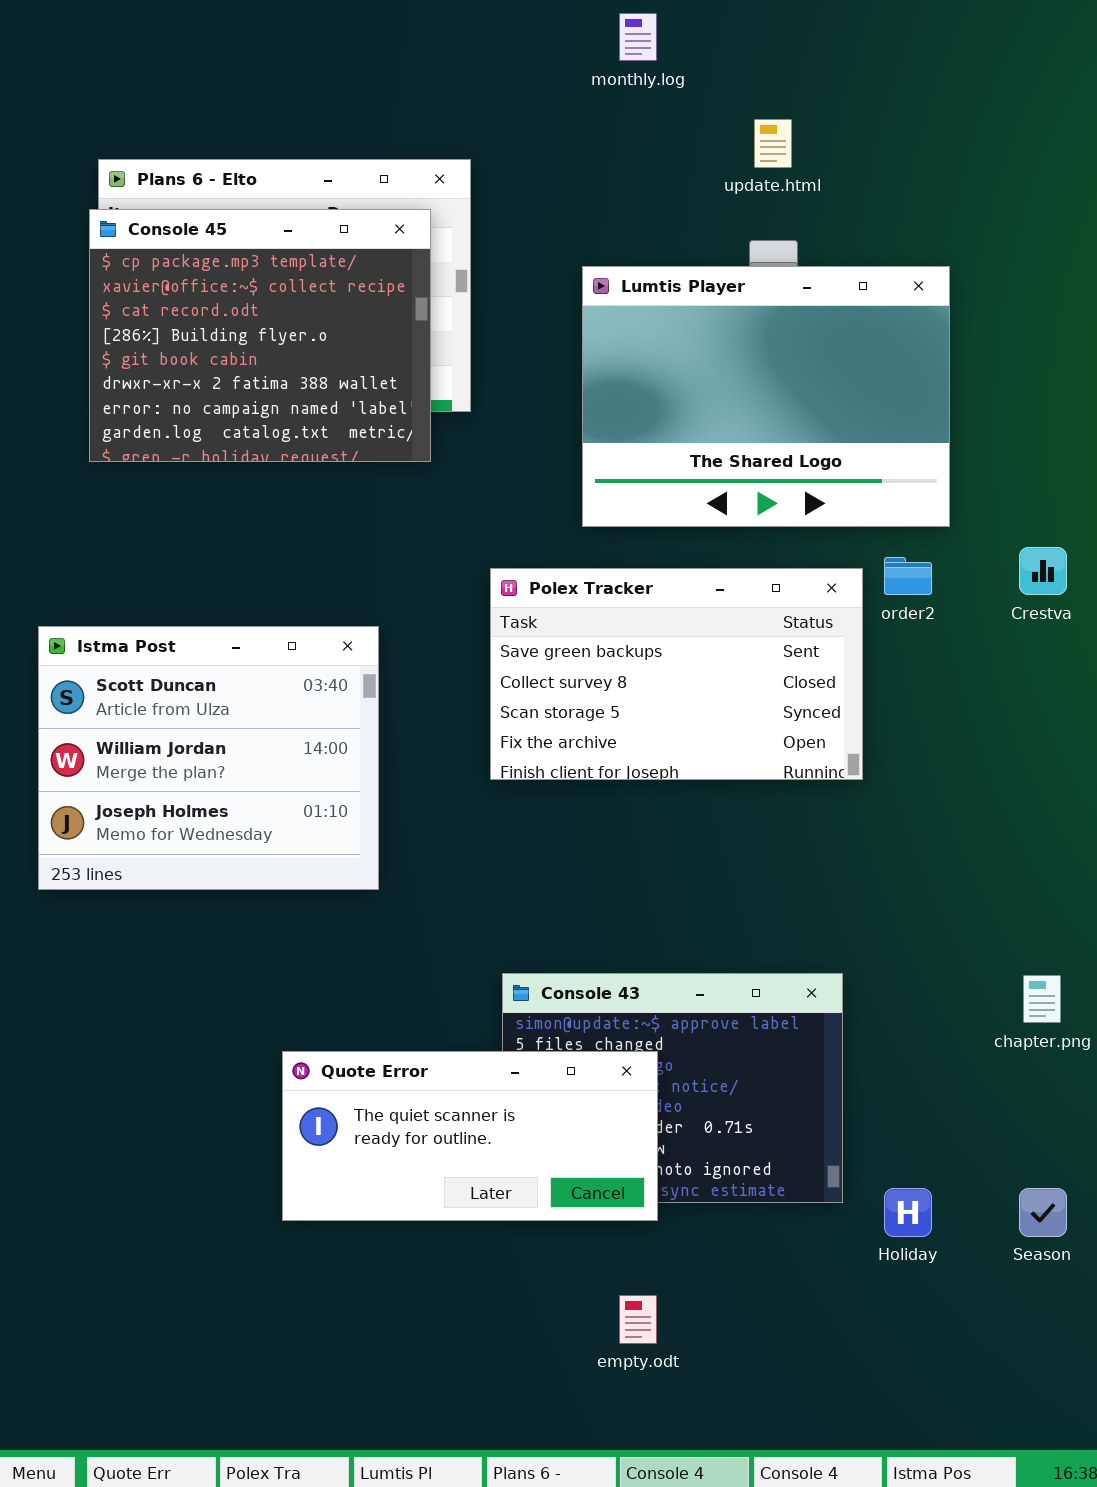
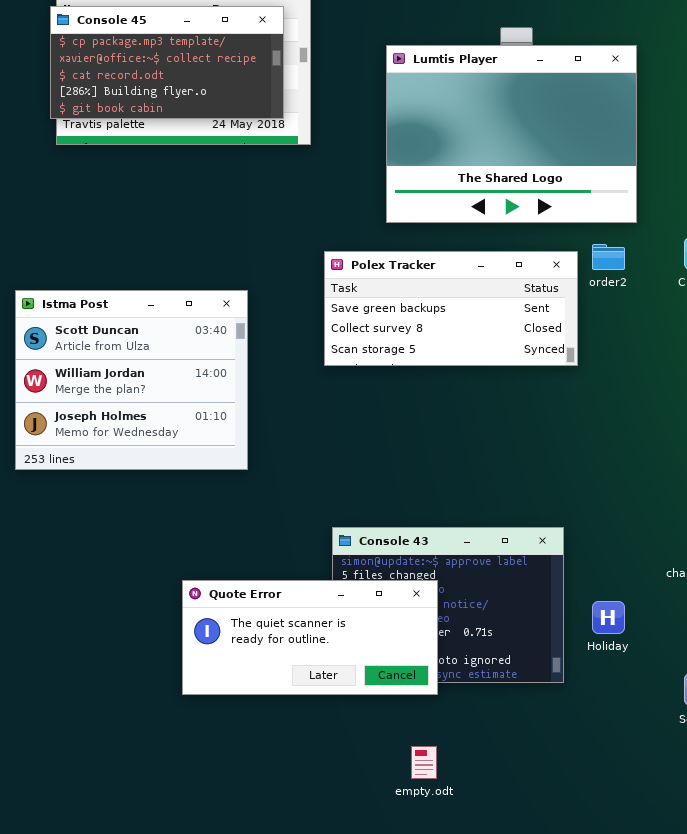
Console 45: [89,209,431,462] -> [50,6,284,119], resized
Polex Tracker: [490,568,863,780] -> [324,251,578,366], resized
Holiday: [884,1188,932,1237] -> [592,601,625,634], moved

